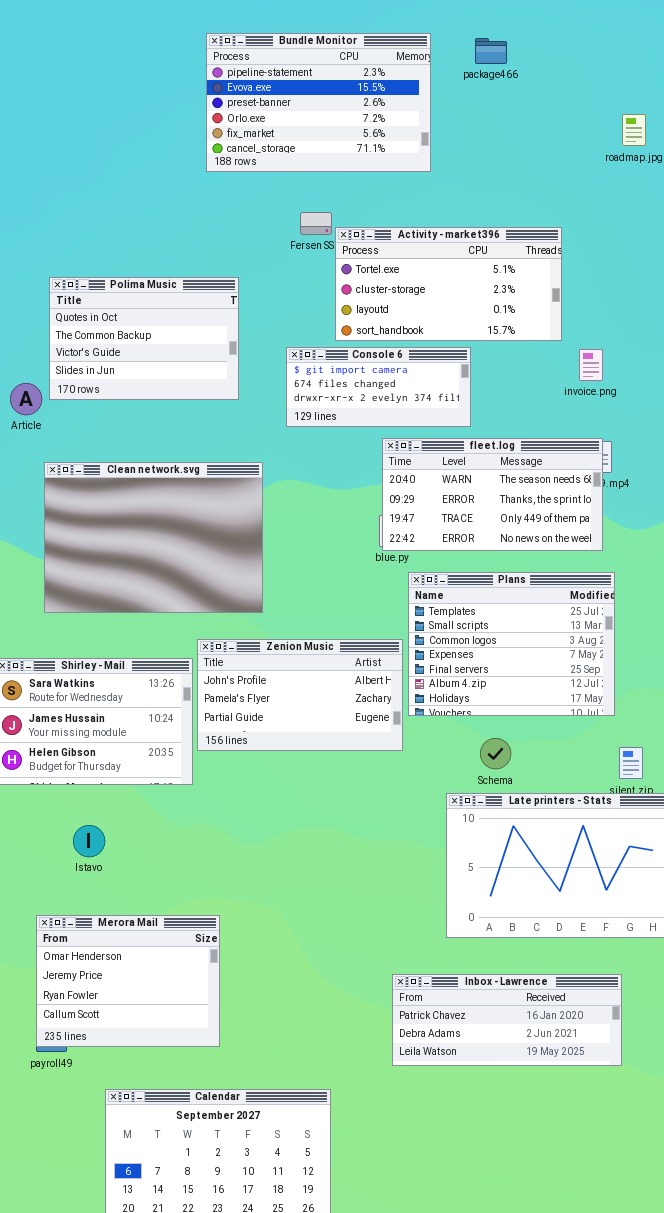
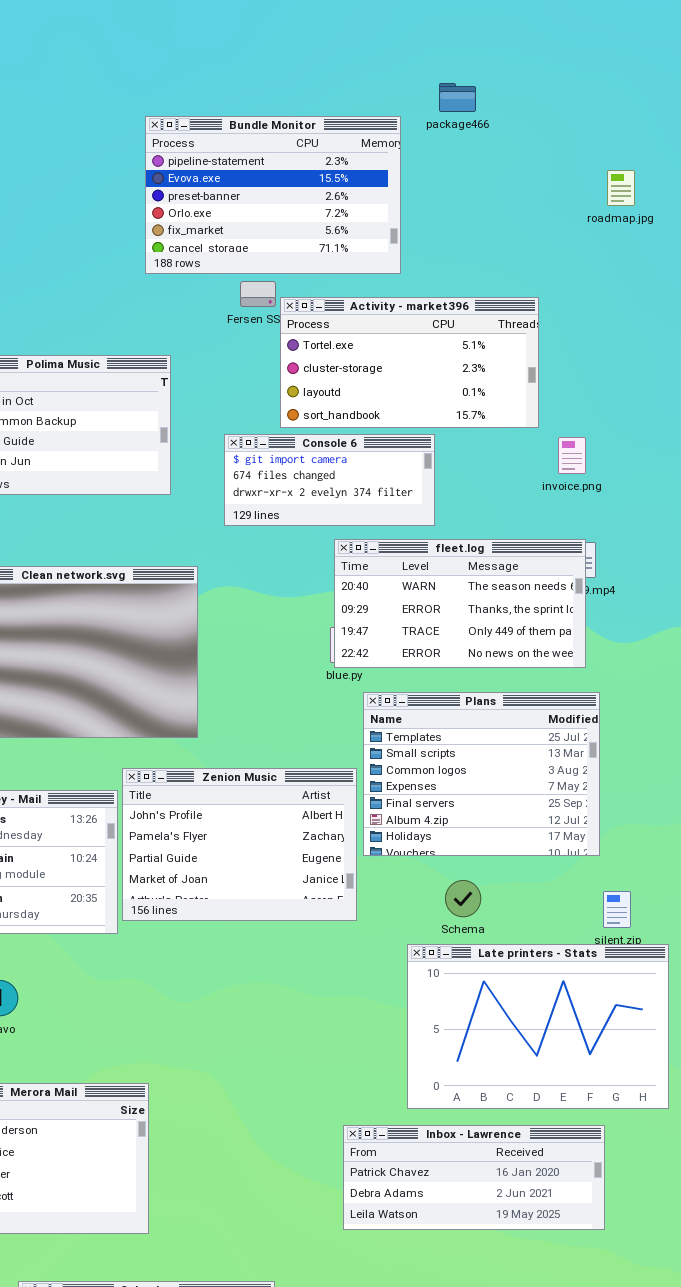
Bundle Monitor: [206,33,431,172] -> [145,116,401,274], moved
Zenion Music: [197,639,403,751] -> [122,768,357,921], resized
Inbox - Lawrence: [392,974,622,1066] -> [343,1125,605,1230], moved

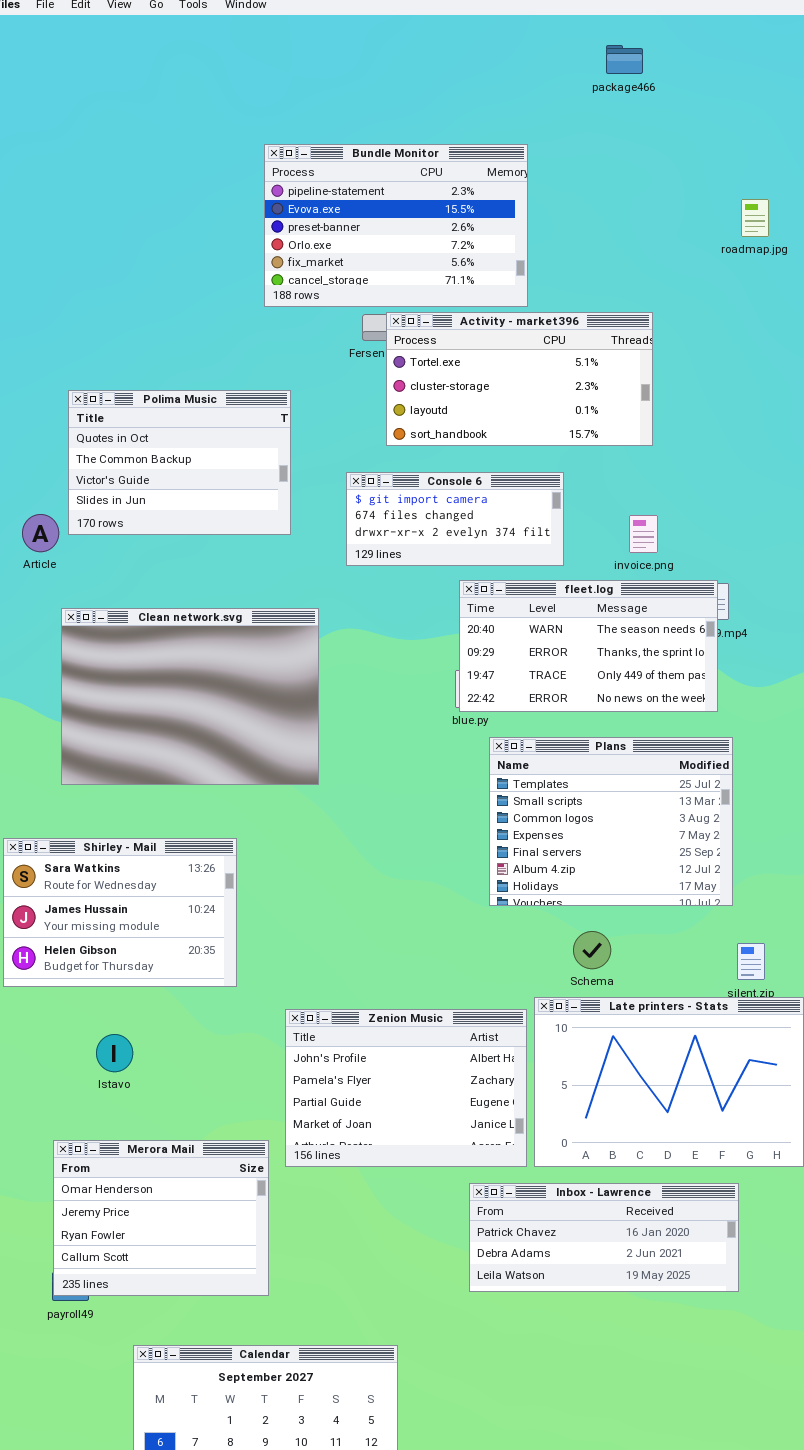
package466: [439,83,476,112] -> [606,45,643,74], moved
Activity - market396: [280,297,539,428] -> [386,312,653,446], moved
invoice.png: [558,437,586,474] -> [629,515,658,553], moved
Zenion Music: [122,768,357,921] -> [285,1009,527,1167], moved

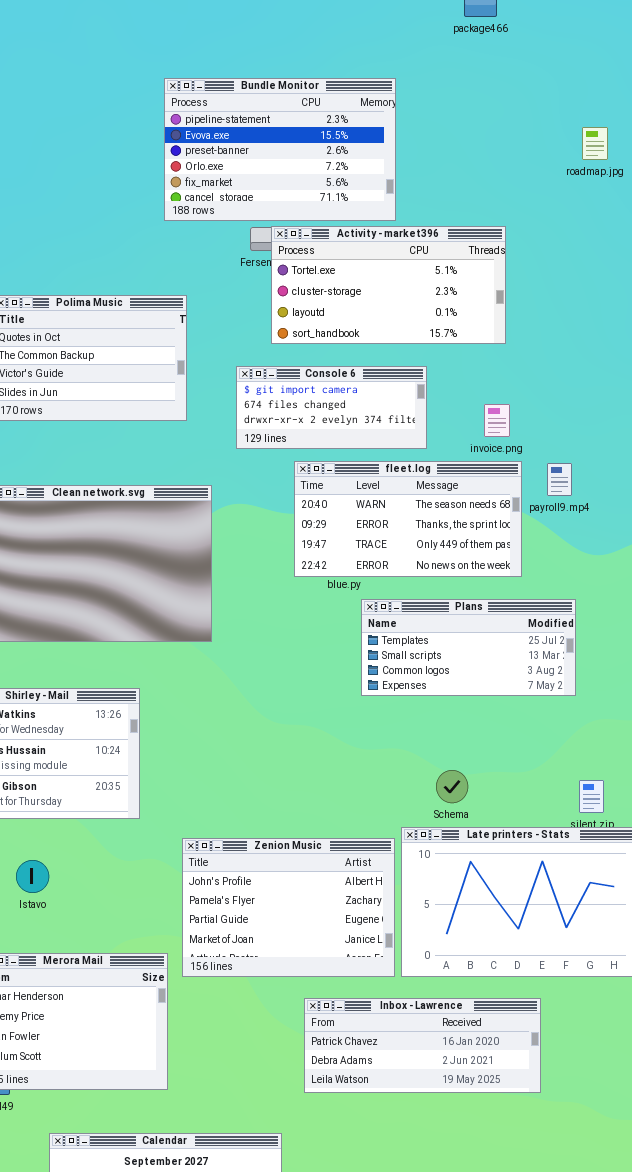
fleet.log: [459,580,718,712] -> [294,461,522,577], moved
Plans: [489,737,733,906] -> [361,599,576,696], resized
Inbox - Lawrence: [469,1183,739,1292] -> [304,998,541,1093], moved

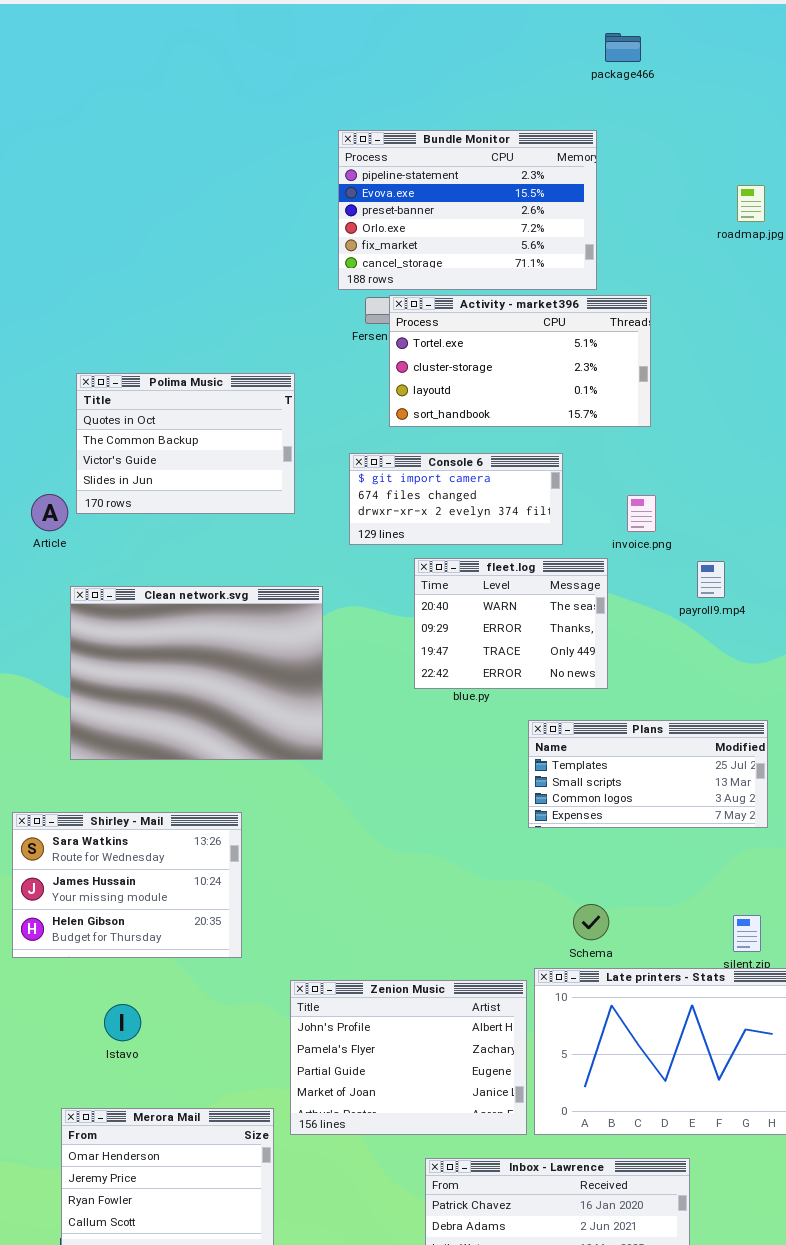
Bundle Monitor: [164,78,396,221] -> [338,130,597,290], moved
fleet.log: [294,461,522,577] -> [414,558,608,689], resized
Plans: [361,599,576,696] -> [528,720,768,828], moved

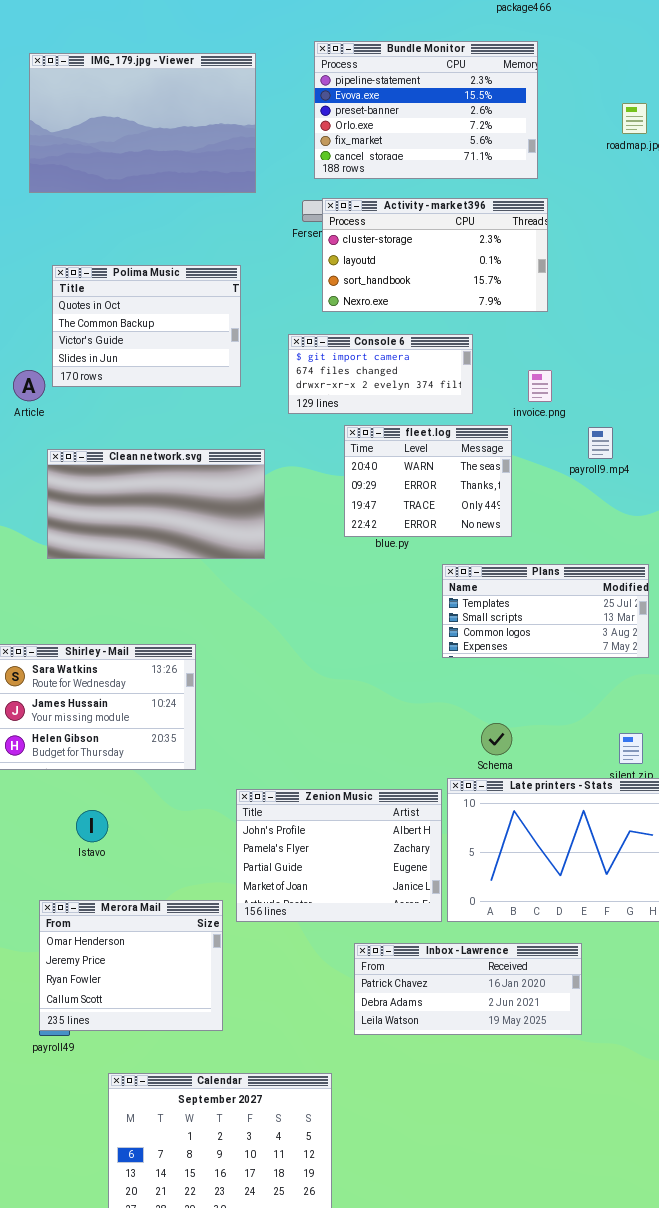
IMG_179.jpg - Viewer: none -> [29,53,256,193], opened
Bundle Monitor: [338,130,597,290] -> [314,41,538,179], moved
Activity - market396: [389,295,651,427] -> [322,198,548,312], scrolled down 1 row
Clean network.svg: [70,586,323,760] -> [47,449,265,559], resized

